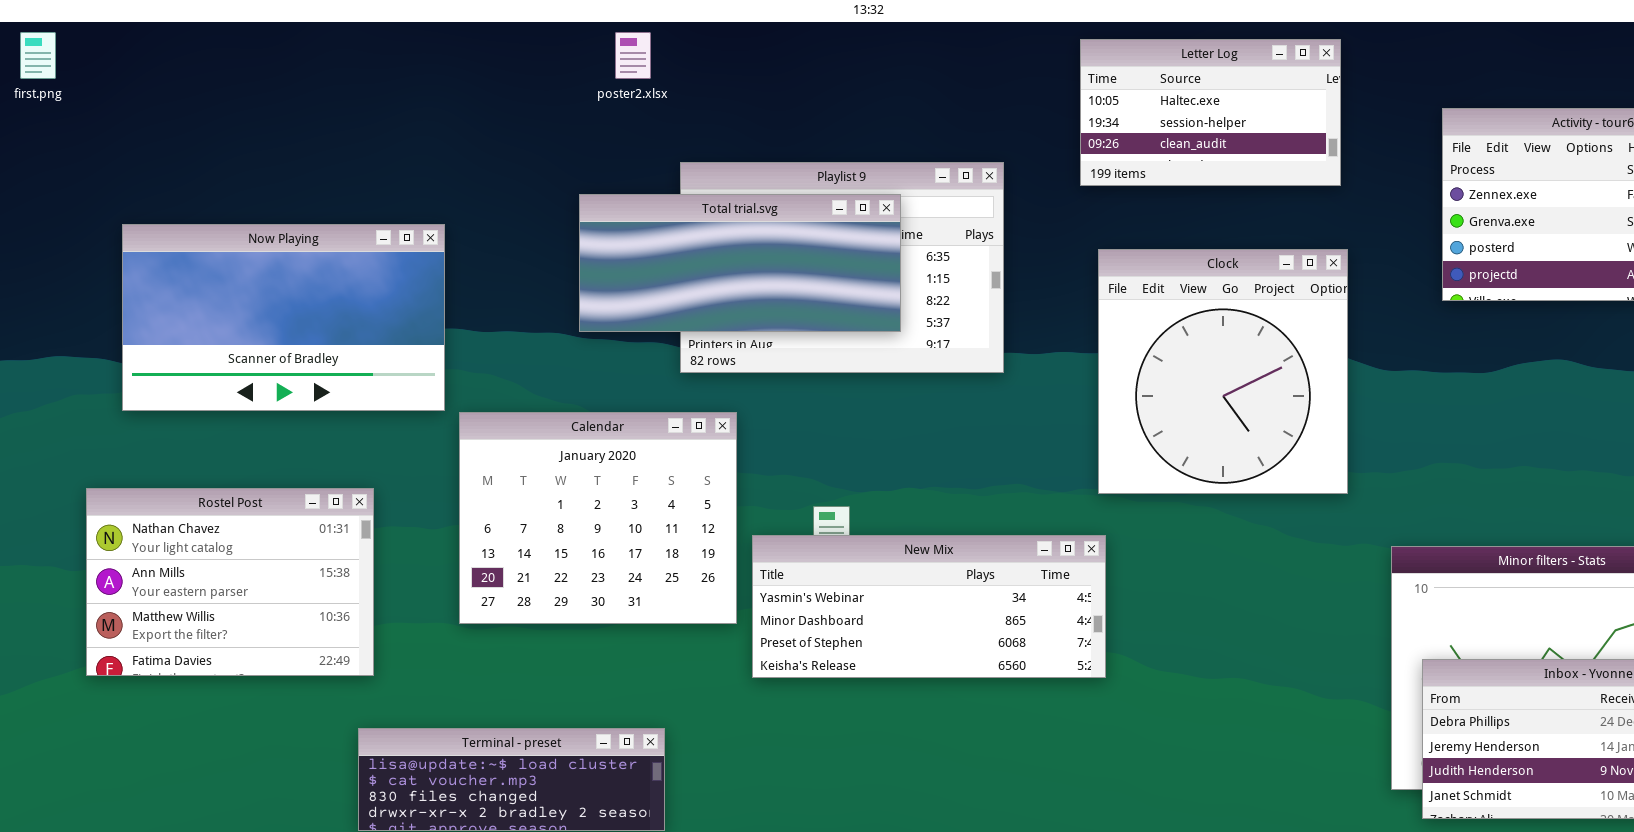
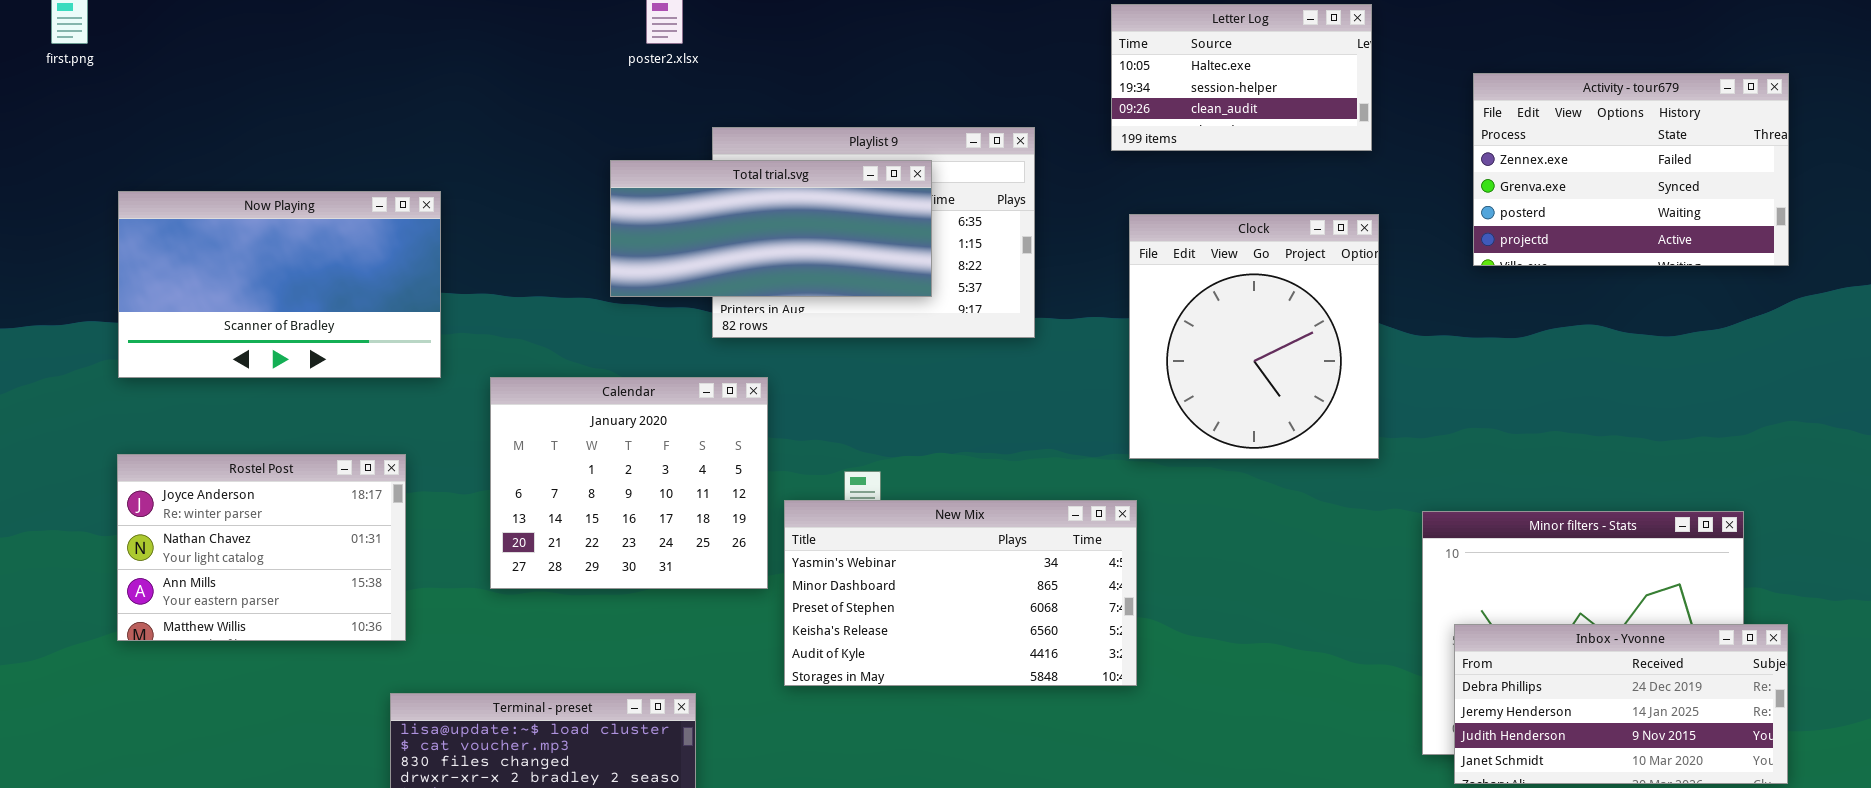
Now Playing: [122,224,445,411] -> [118,191,441,378], moved
Rostel Post: [86,488,374,676] -> [117,454,406,641], scrolled up 1 row
New Mix: [752,535,1106,678] -> [784,500,1137,686], resized

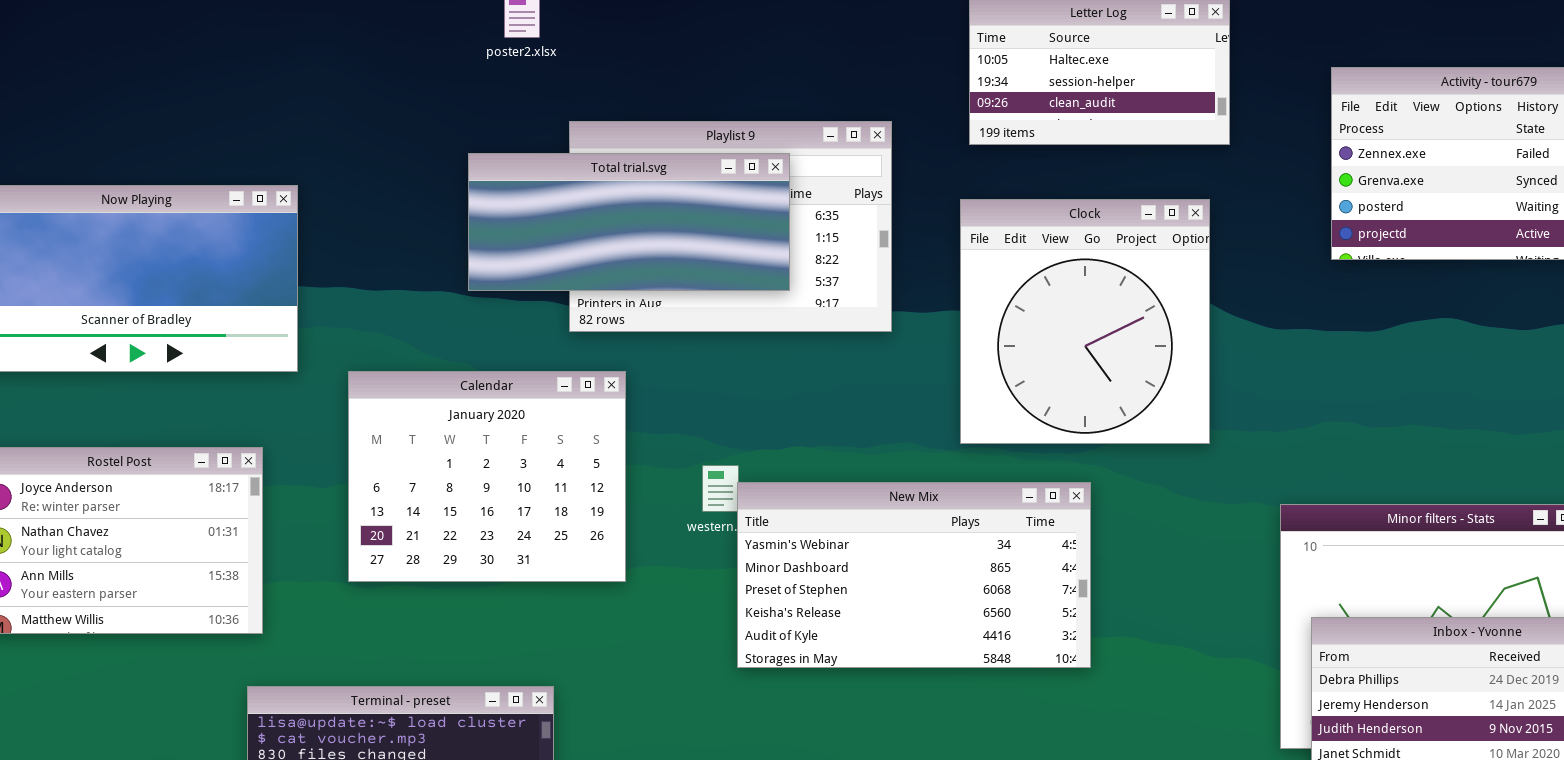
Clock: [1129,214,1379,459] -> [960,199,1210,444], moved
New Mix: [784,500,1137,686] -> [737,482,1091,668], moved

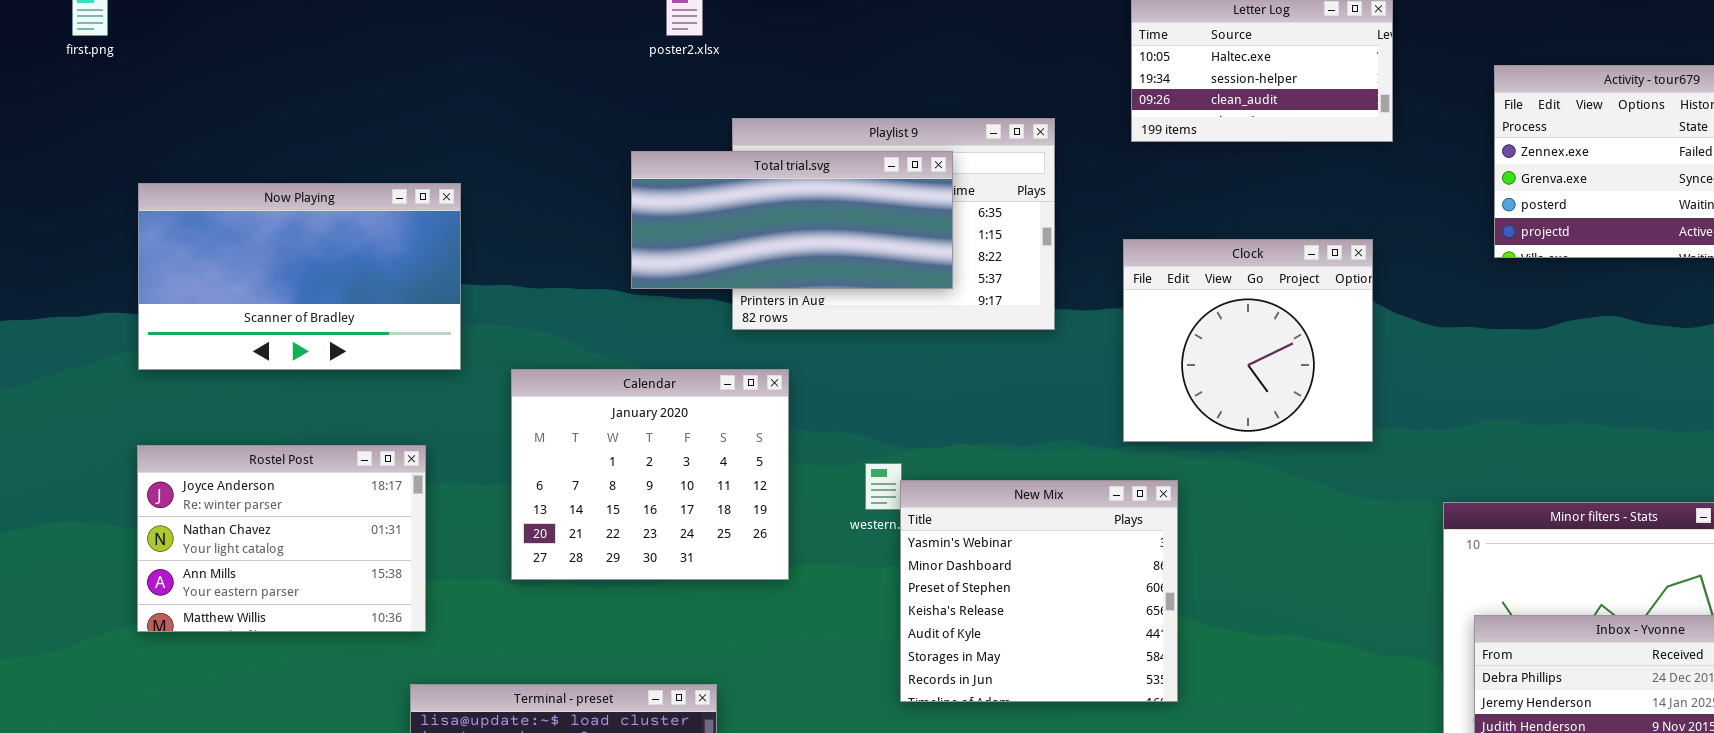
Clock: [960,199,1210,444] -> [1123,239,1373,442], resized
New Mix: [737,482,1091,668] -> [900,480,1178,702], resized

